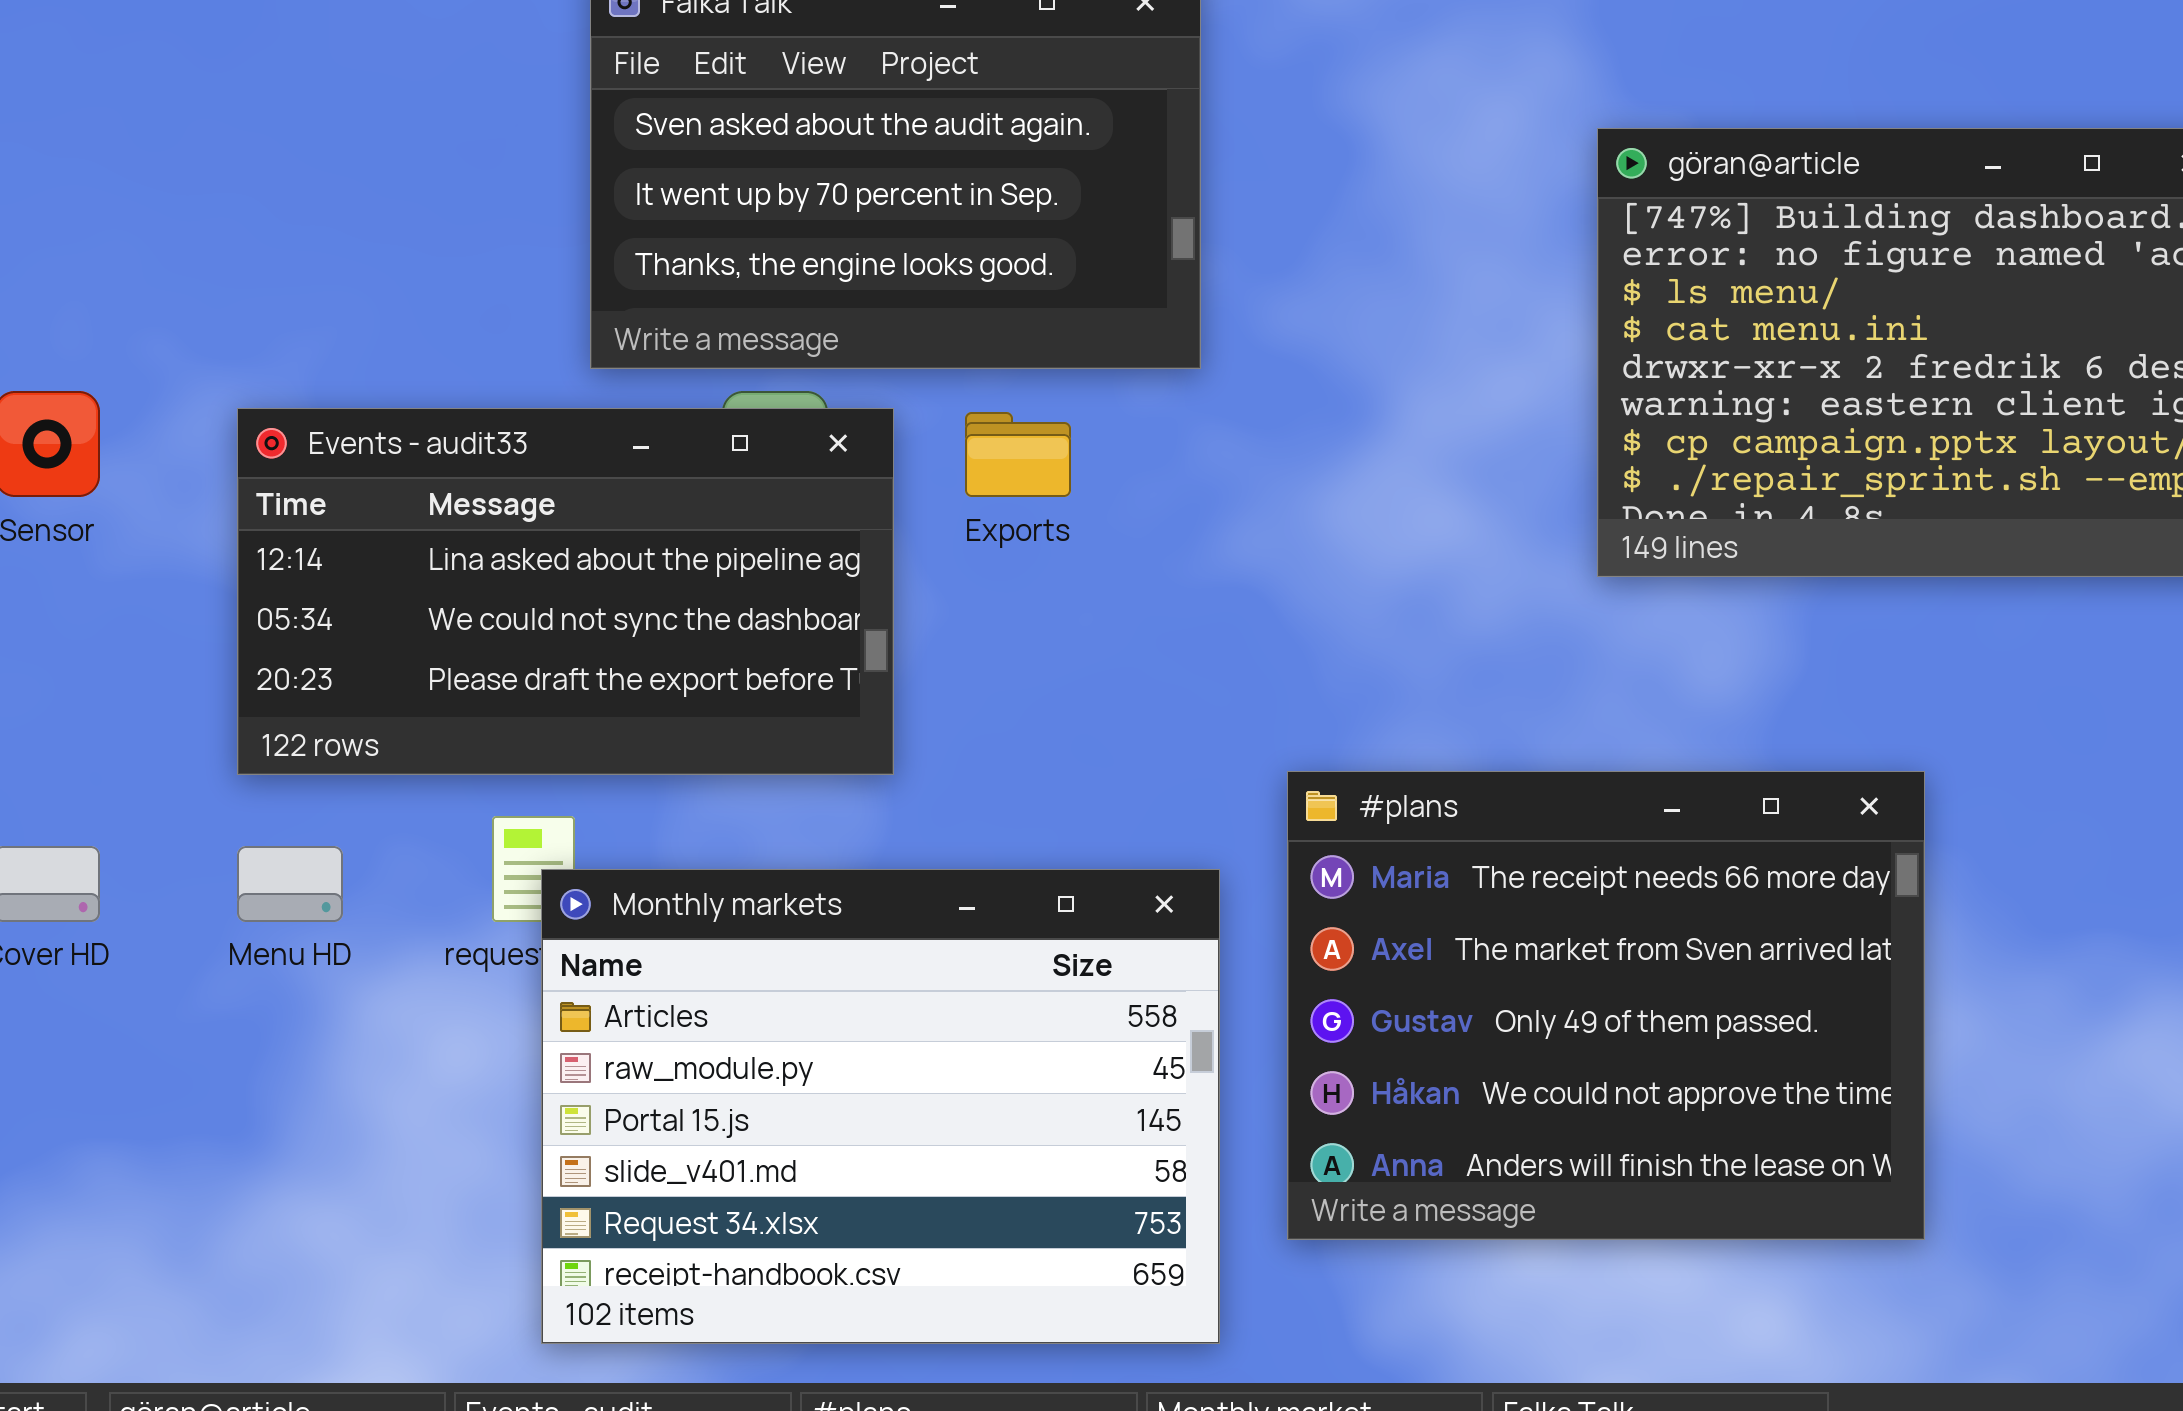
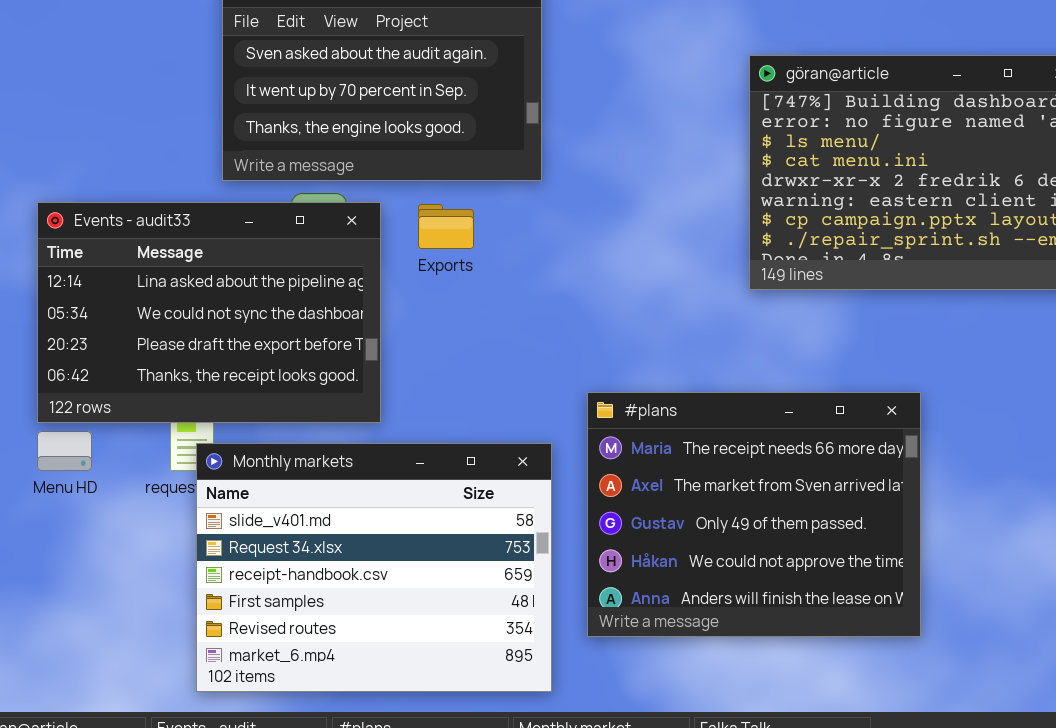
Events - audit33: [237,408,894,775] -> [37,202,381,423], resized
Monthly markets: [541,869,1220,1344] -> [196,443,552,692], scrolled down 3 rows

